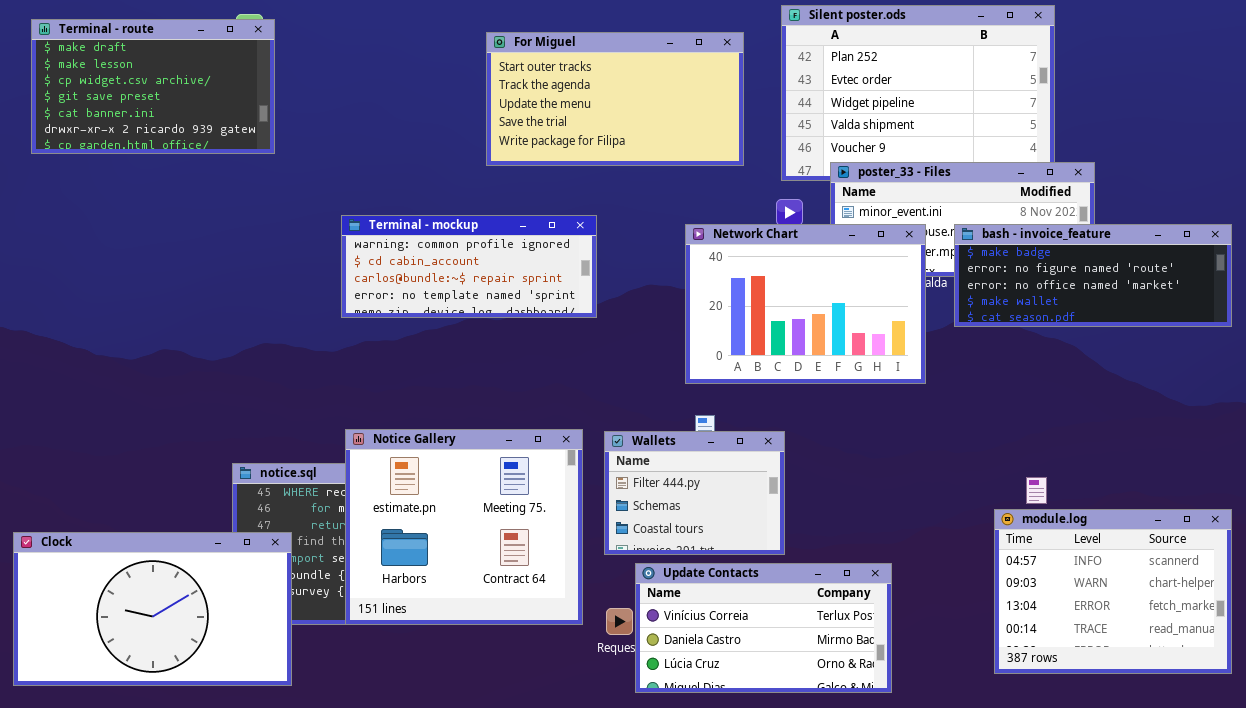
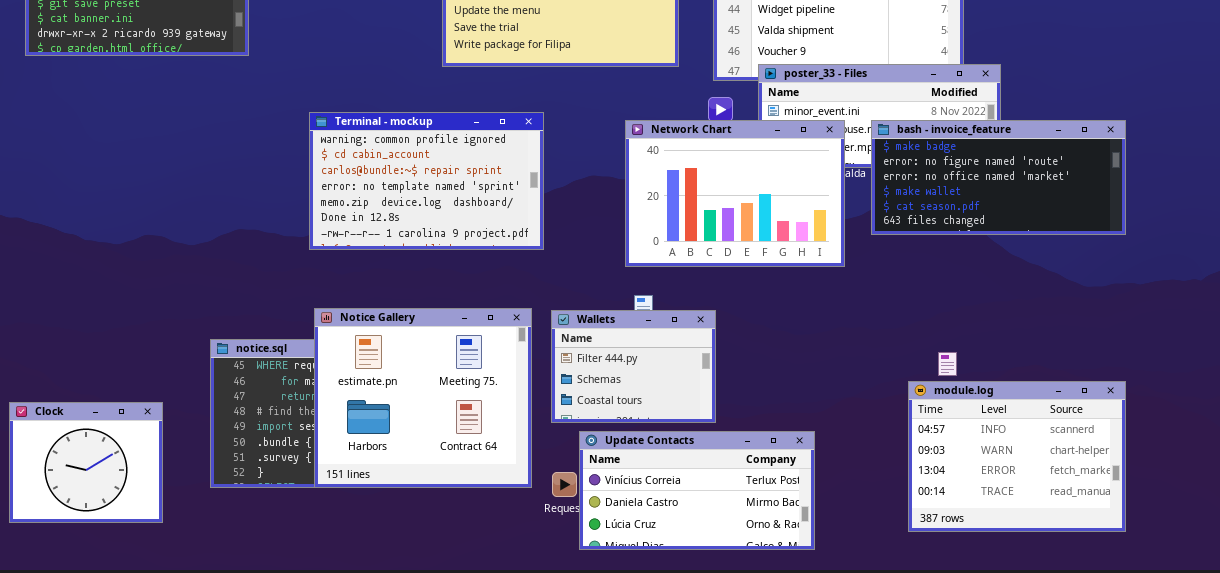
Terminal - mockup: [341,215,597,318] -> [309,112,544,250], resized
bash - invoice_feature: [954,224,1232,327] -> [871,120,1126,235], resized
Clock: [13,532,292,686] -> [9,402,163,523], resized

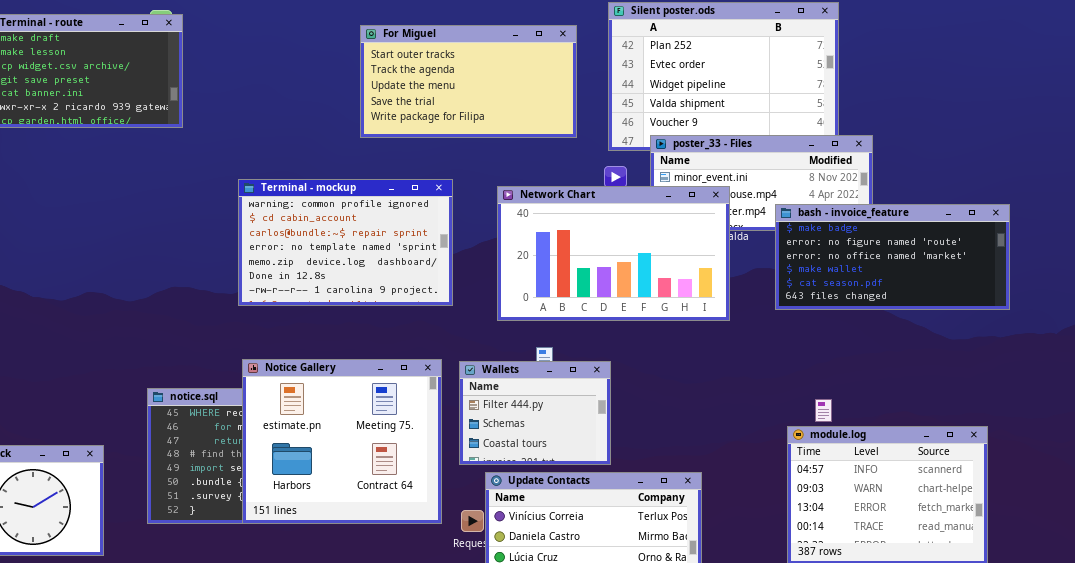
Network Chart: [625,120,845,267] -> [497,186,730,321], resized
bash - invoice_feature: [871,120,1126,235] -> [775,204,1010,310], moved

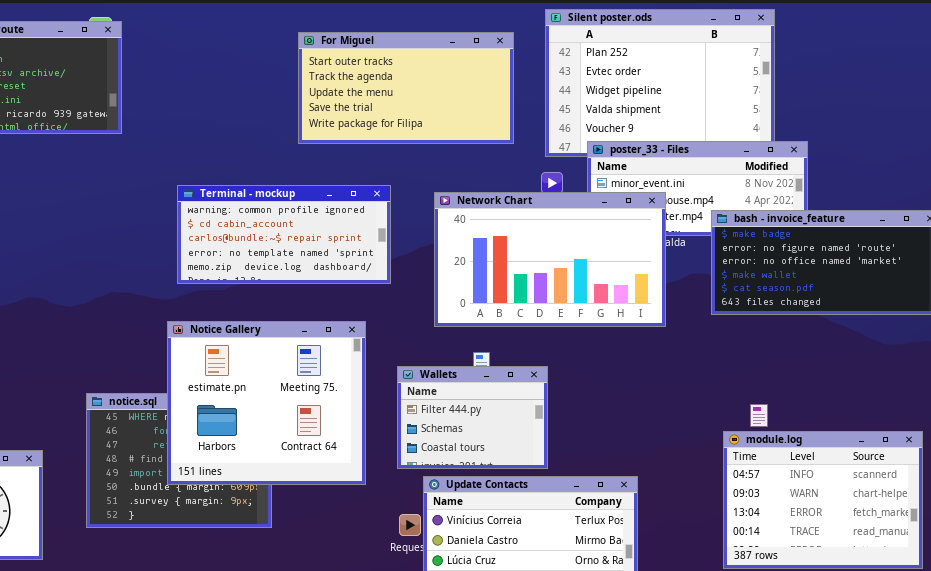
Terminal - mockup: [238,179,453,306] -> [177,185,391,284], resized
Notice Gallery: [242,359,442,524] -> [167,321,366,485], moved

